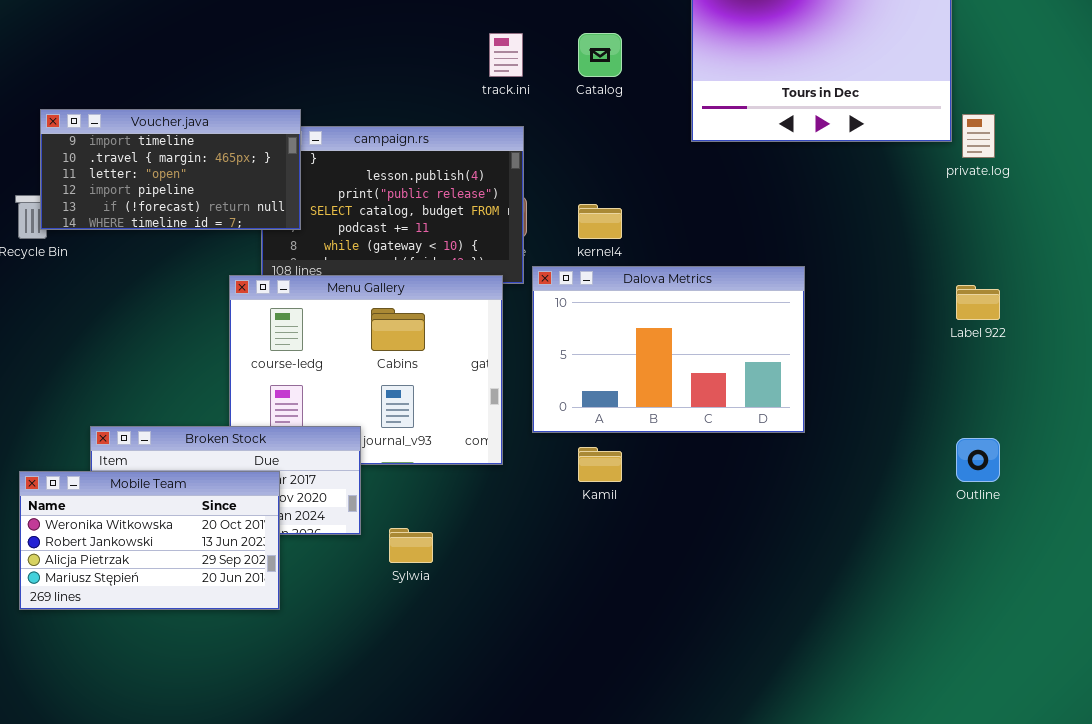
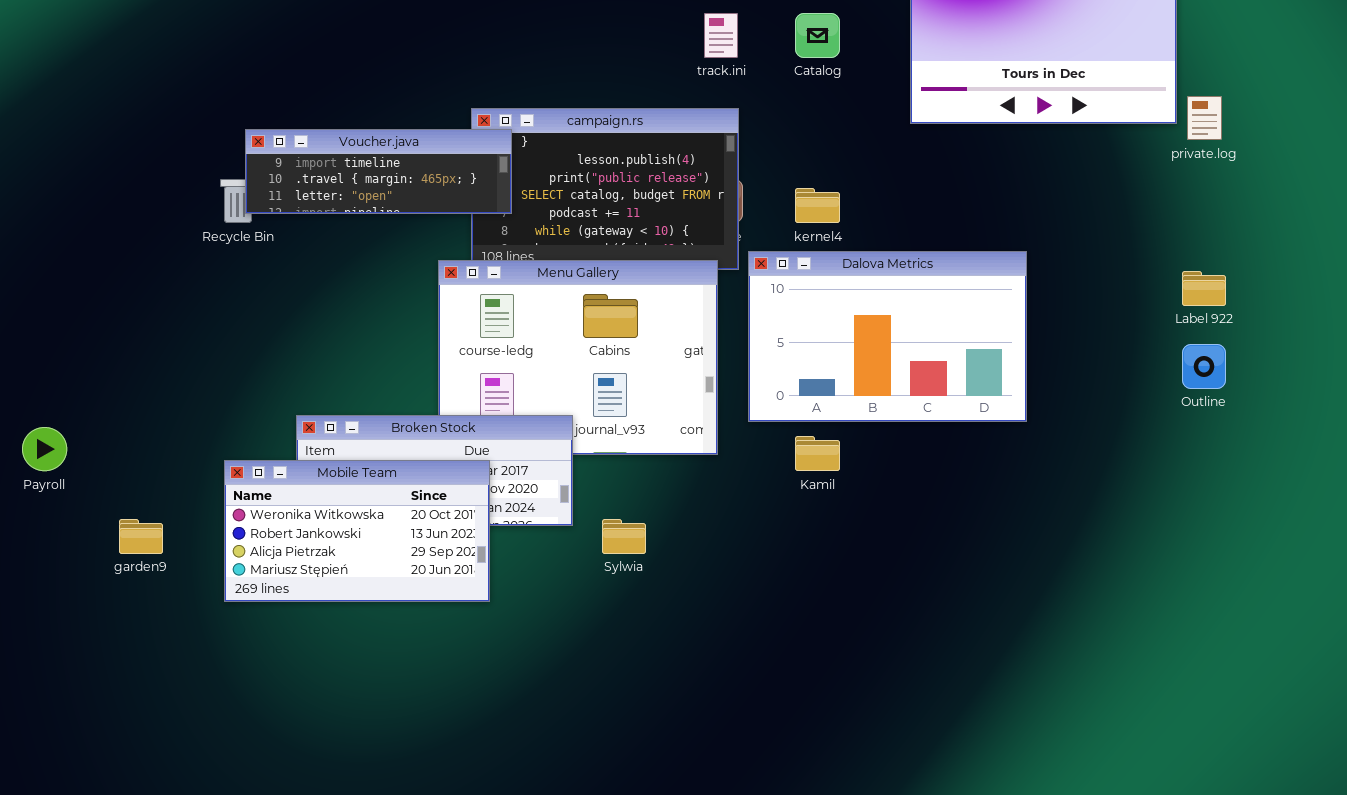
Voucher.java: [40,109,301,230] -> [245,129,512,214], resized
Outline: [956,438,1000,482] -> [1182,344,1226,389], moved

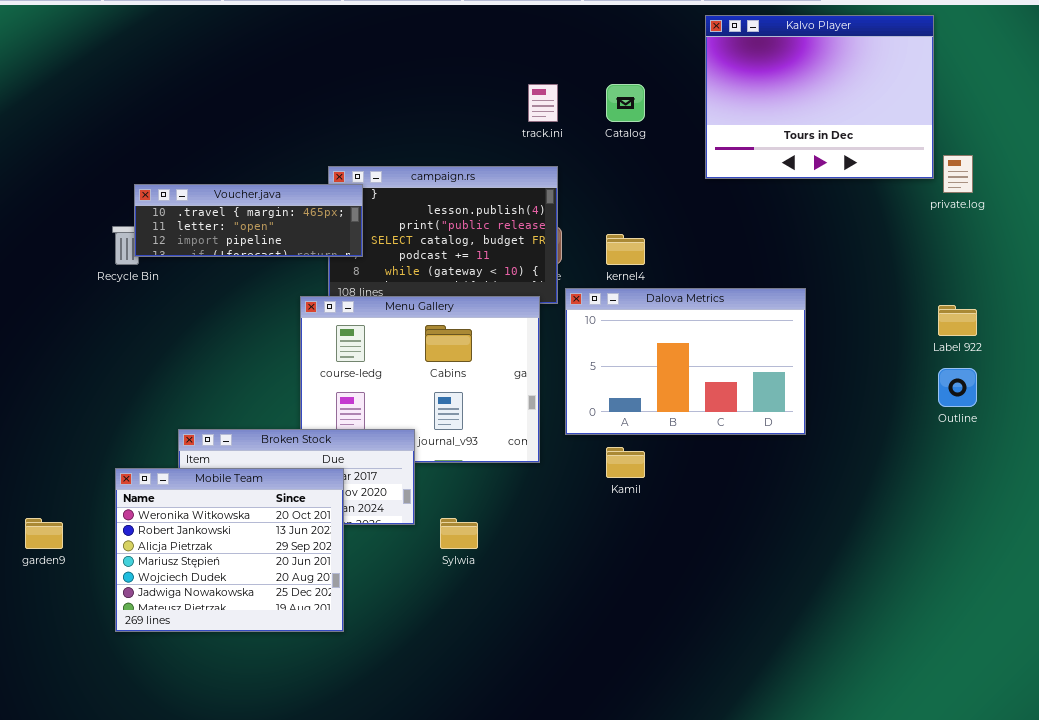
Voucher.java: [245,129,512,214] -> [134,184,363,257], scrolled down 1 row
Mobile Team: [224,460,490,602] -> [115,468,344,632], resized

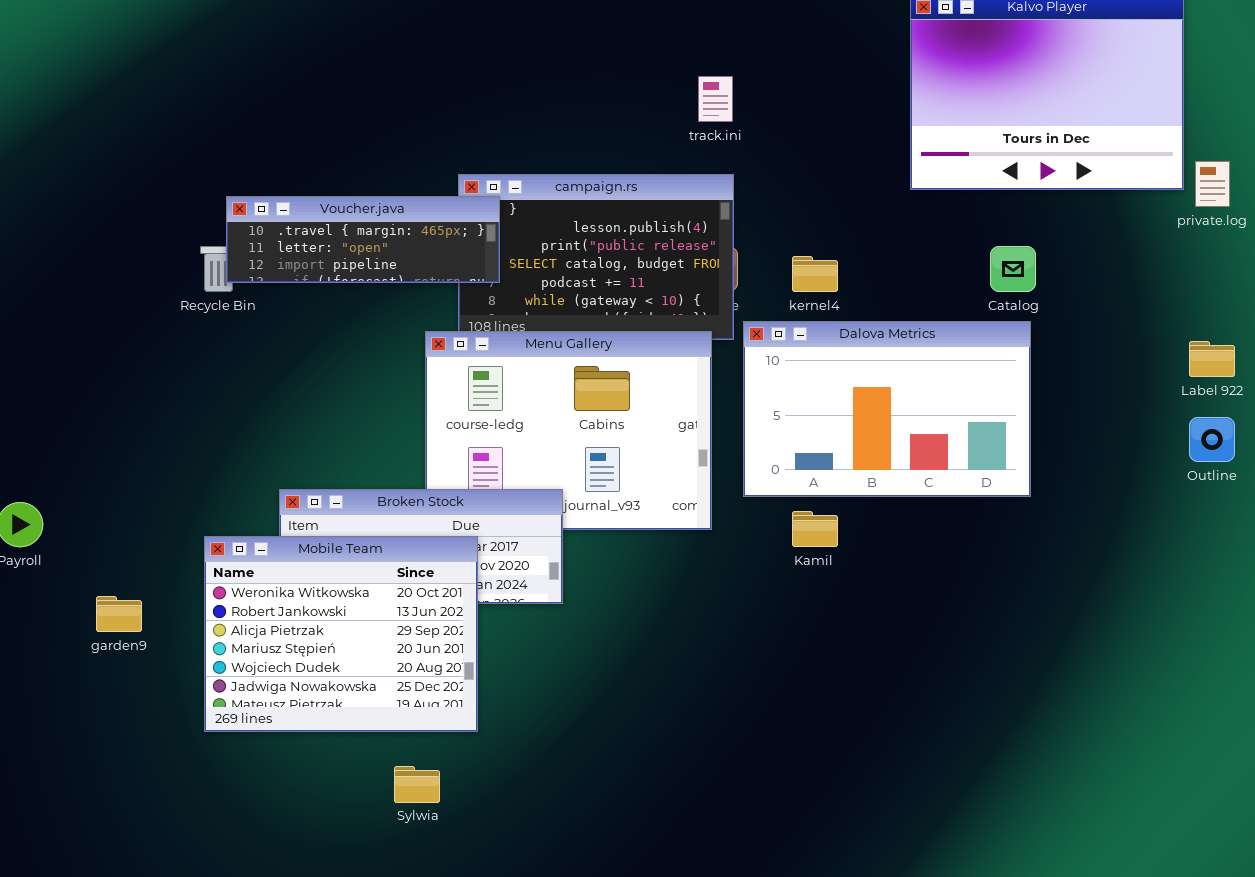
Catalog: [606,84,645,122] -> [990,246,1036,292], moved
Sylwia: [440,518,478,549] -> [394,766,440,803], moved

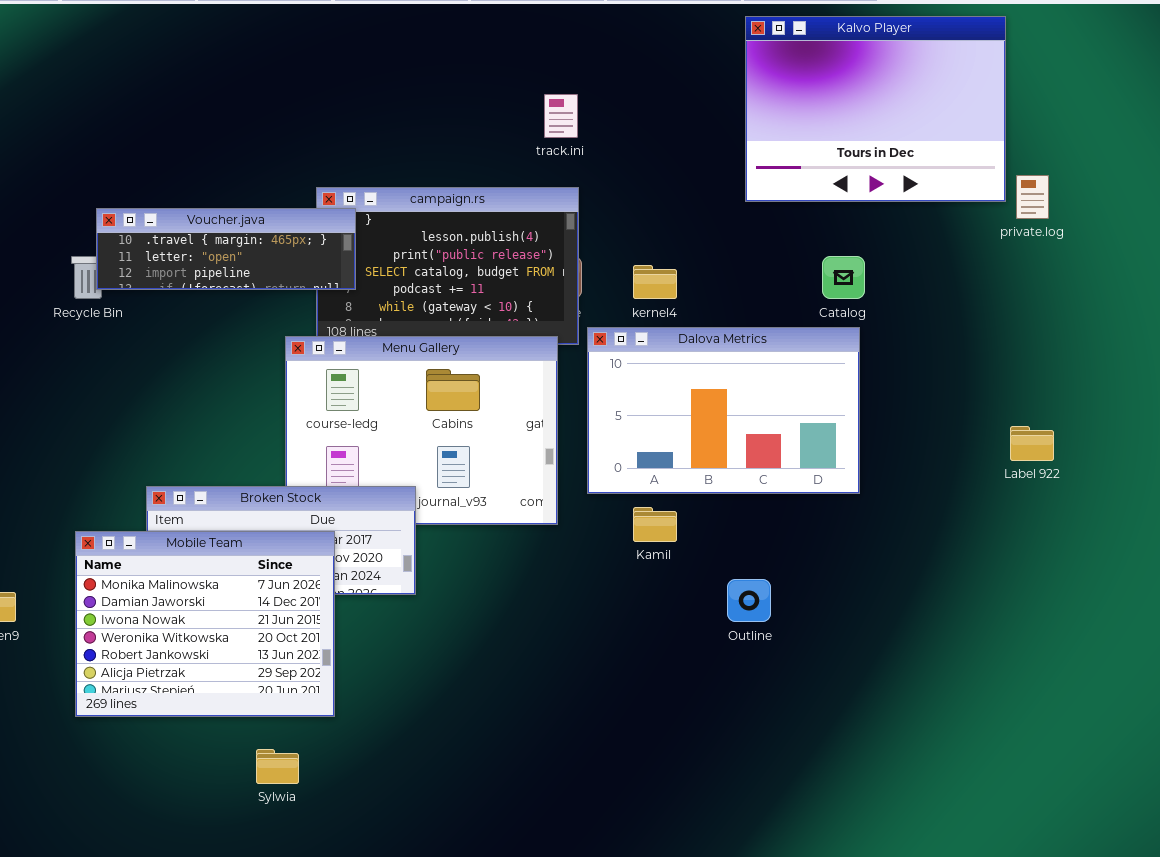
Label 922: [1189,341,1235,377] -> [1010,426,1054,461], moved
Outline: [1189,417,1235,462] -> [727,579,771,622], moved
Mobile Team: [204,536,478,732] -> [75,531,335,717], scrolled up 3 rows

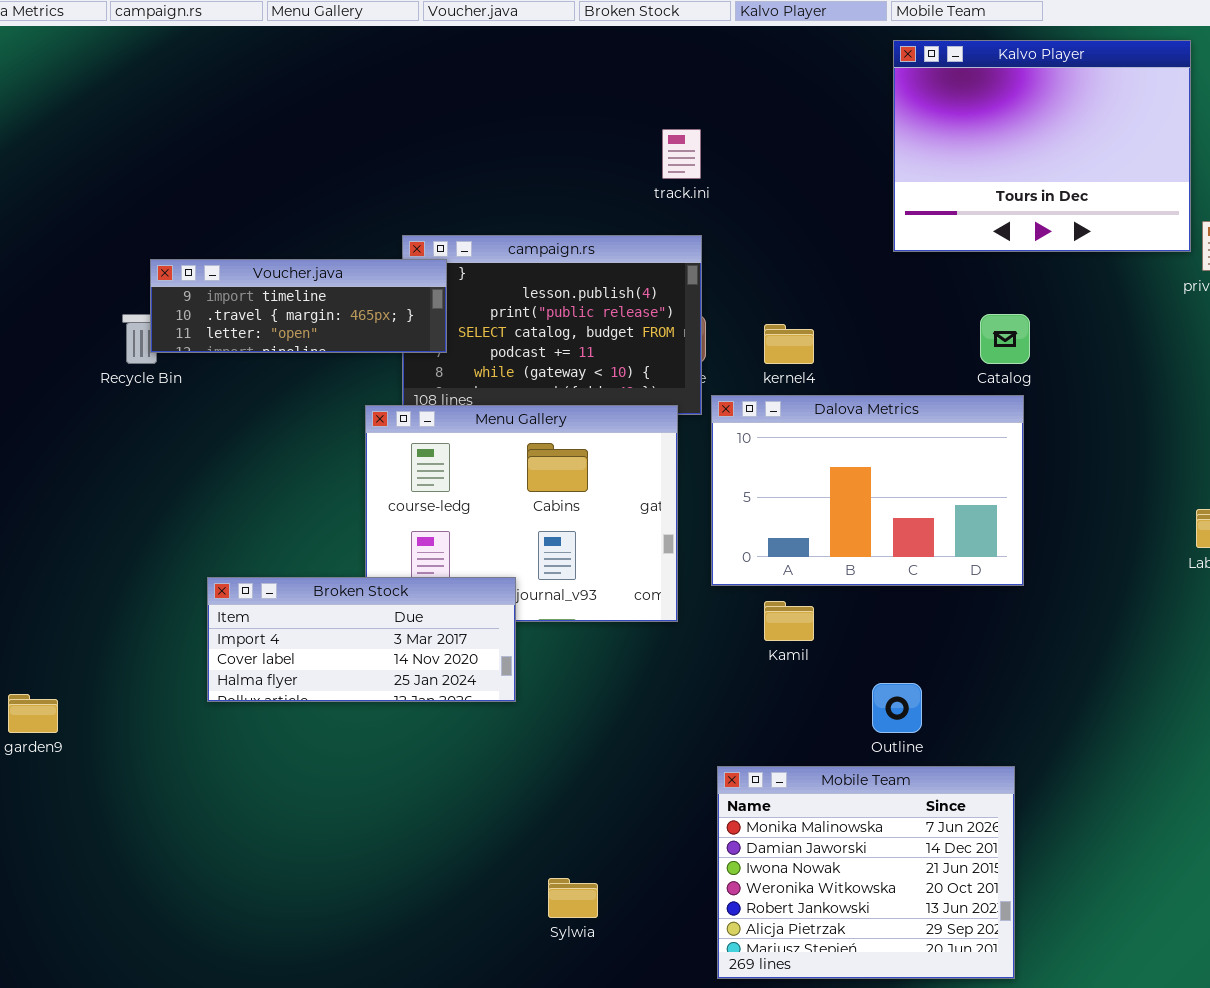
Voucher.java: [96,208,356,290] -> [150,259,447,353], scrolled up 1 row
Mobile Team: [75,531,335,717] -> [717,766,1015,979], moved
Sylwia: [256,749,299,784] -> [548,878,598,918], moved

